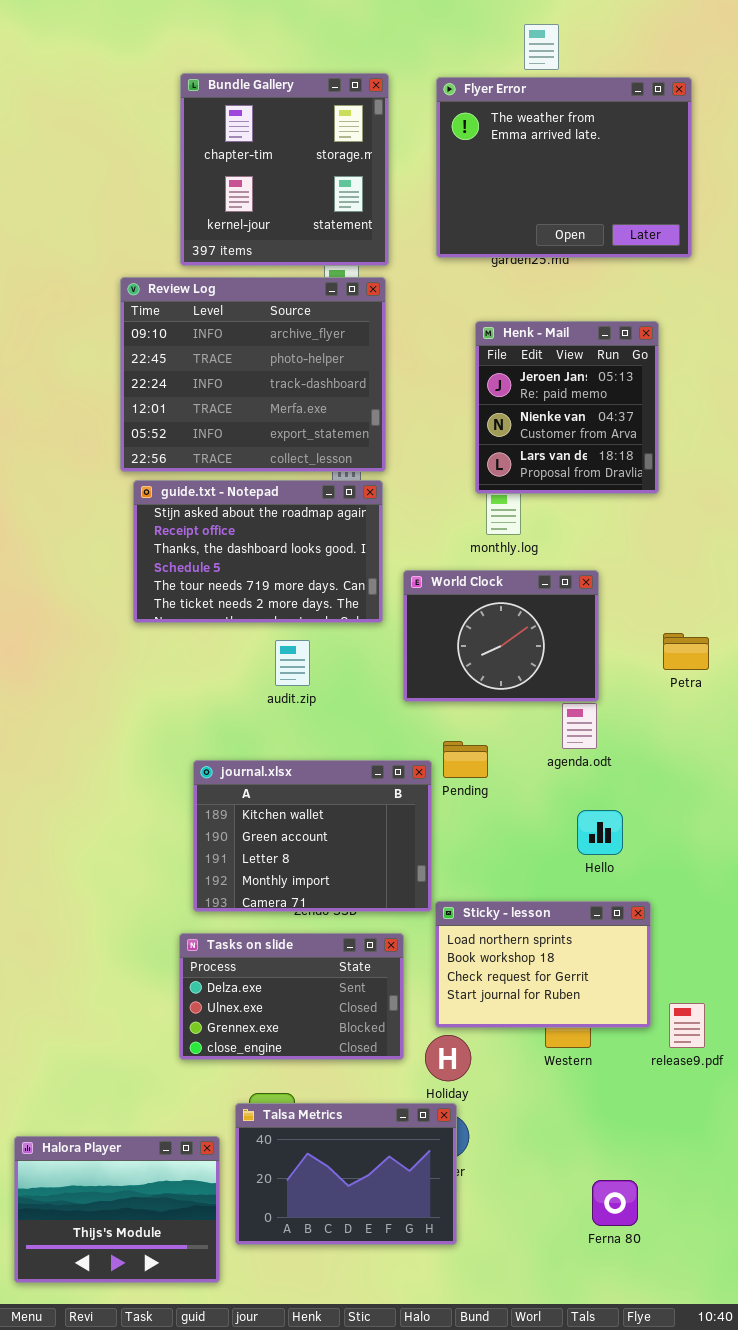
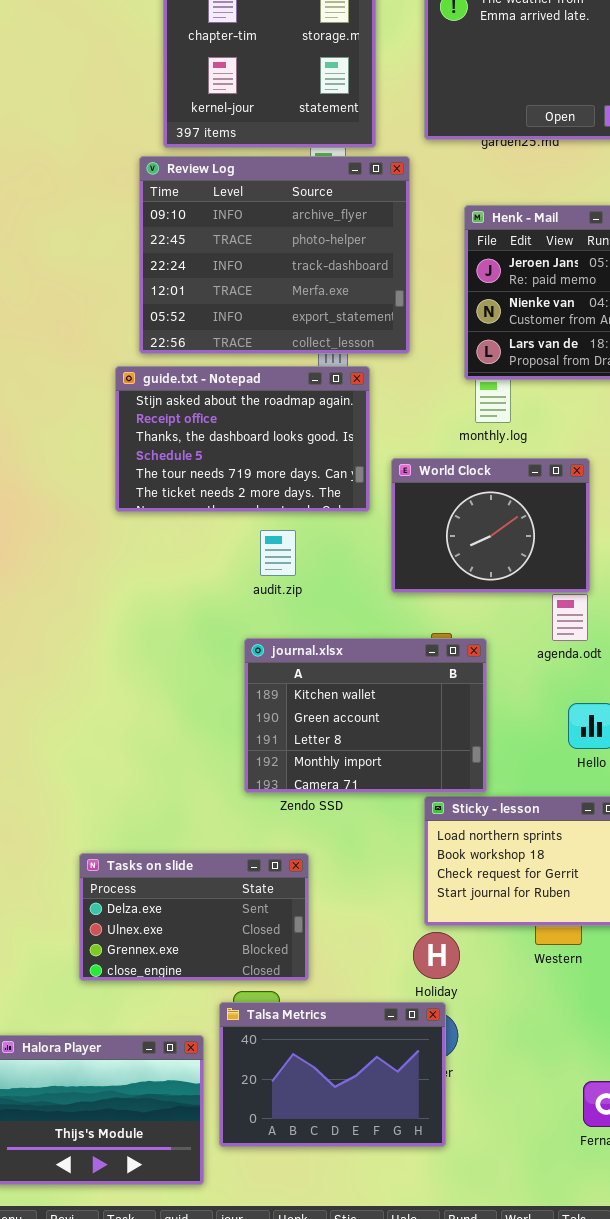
Review Log: [120,277,386,472] -> [139,156,410,354], moved
journal.xlsx: [193,760,432,912] -> [244,638,487,793], moved
Tasks on slide: [179,933,404,1060] -> [79,853,309,981], moved

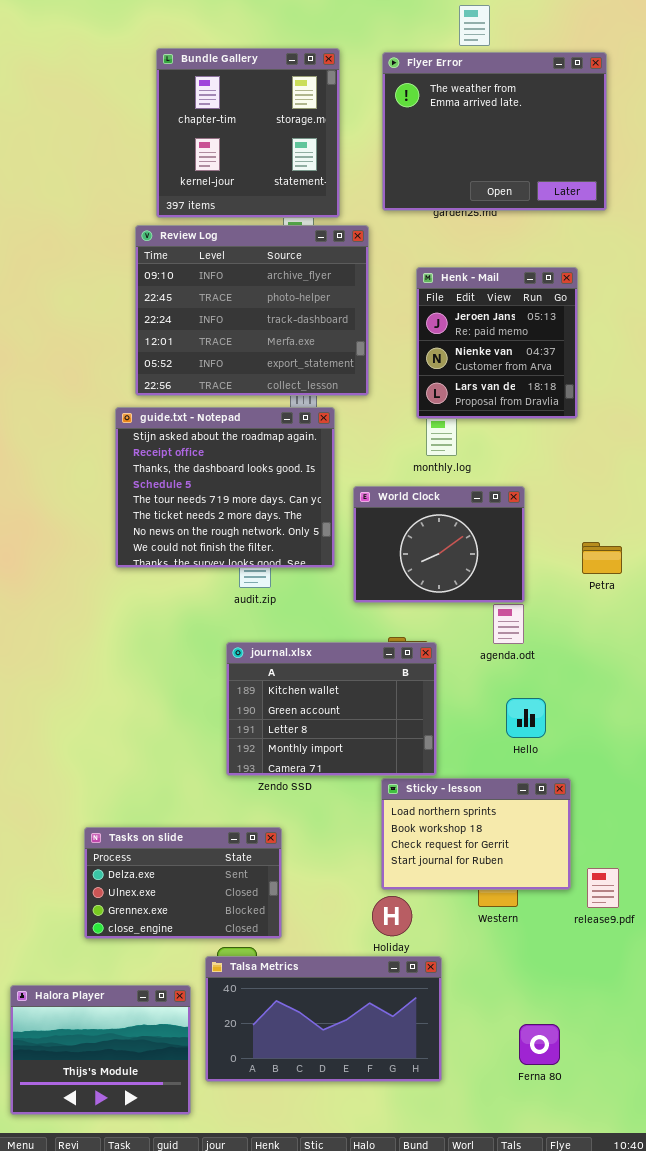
guide.txt - Notepad: [115,366,370,512] -> [115,407,335,568], resized
Talsa Metrics: [219,1002,446,1147] -> [205,956,442,1082], resized

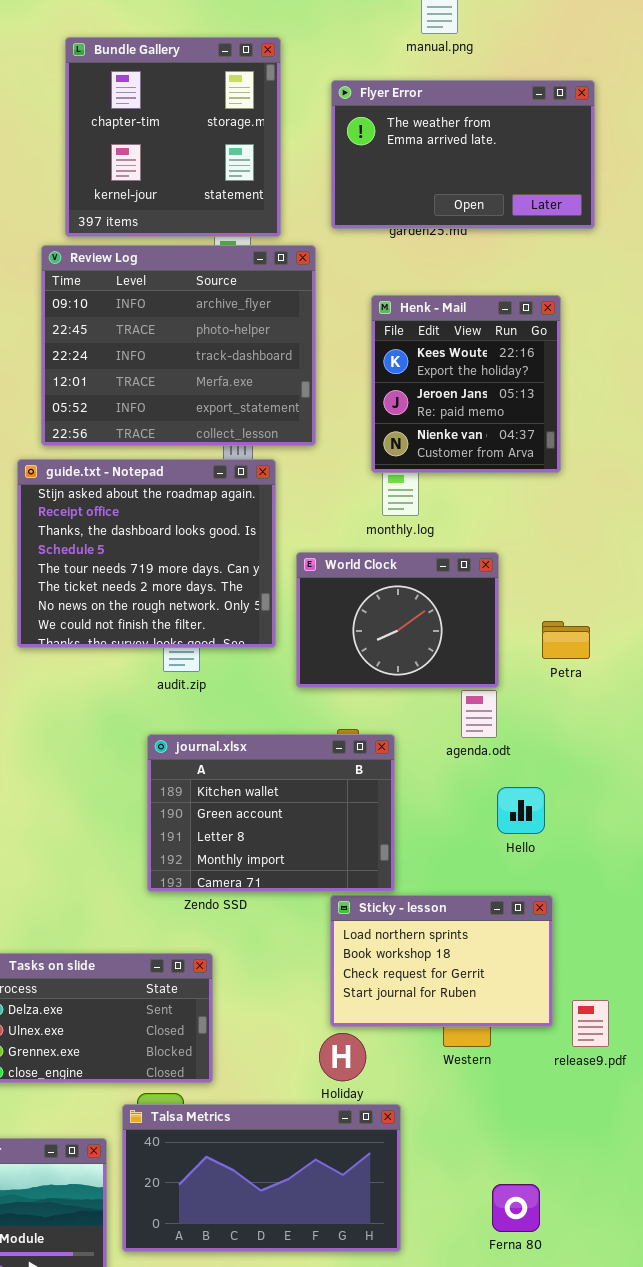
Flyer Error: [382,52,607,211] -> [331,80,595,229], resized
Henk - Mail: [416,267,578,419] -> [371,295,561,473], scrolled up 1 row
Petra: [582,542,622,574] -> [542,621,590,659], moved
Hello: [506,698,546,738] -> [497,787,545,834], moved

